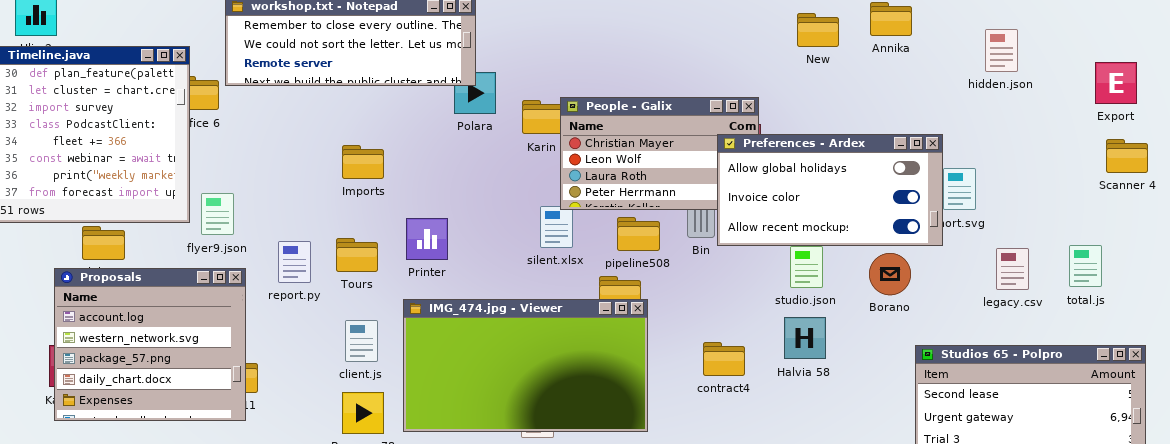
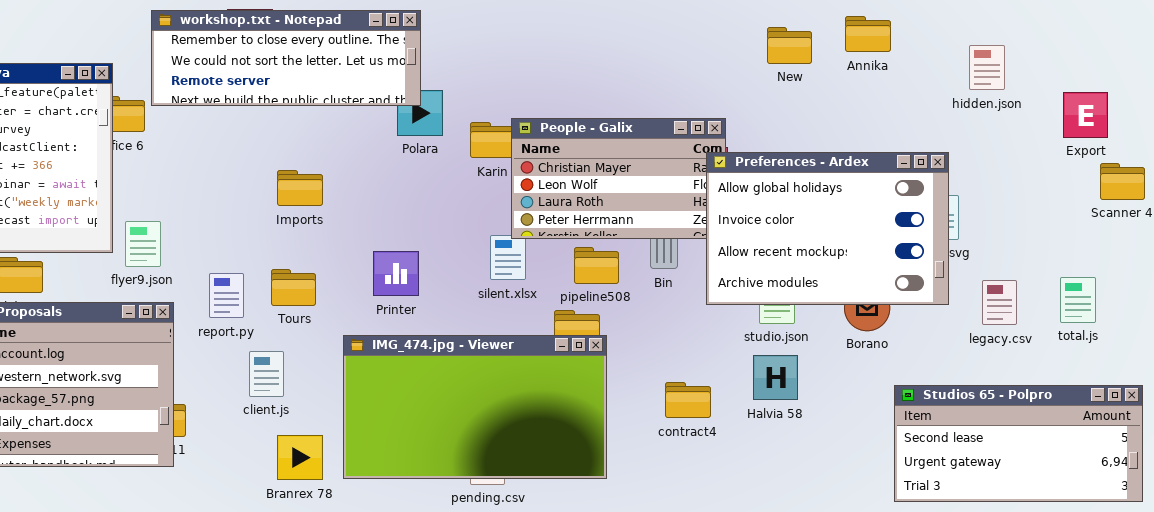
Export: [1095,62,1137,104] -> [1063,92,1108,138], moved
Preferences - Ardex: [717,134,943,246] -> [706,152,949,305], moved, resized
Printer: [406,218,448,260] -> [373,251,419,296], moved
client.js: [345,320,378,362] -> [249,351,284,397], moved

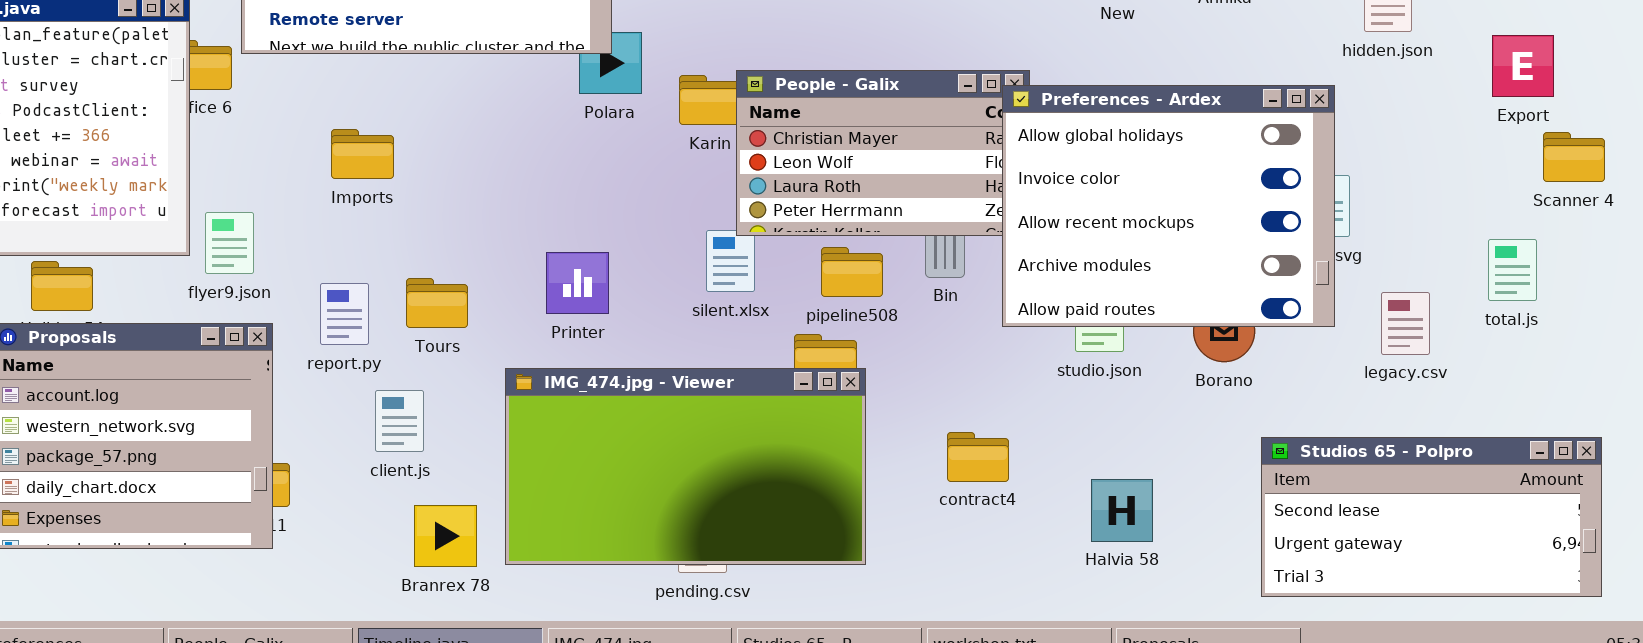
Preferences - Ardex: [706,152,949,305] -> [1002,85,1335,327], resized
Imports: [277,170,323,206] -> [331,129,394,179], moved
total.js: [1060,277,1096,323] -> [1488,239,1537,301], moved
Halvia 58: [753,355,798,400] -> [1091,479,1153,542], moved

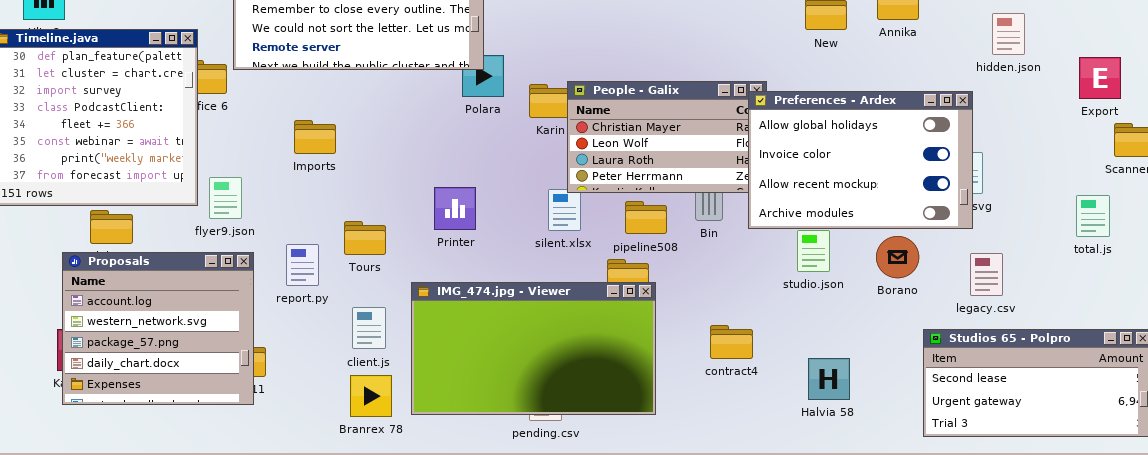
Preferences - Ardex: [1002,85,1335,327] -> [748,91,973,229], resized
Printer: [546,252,609,314] -> [434,187,476,230], moved
report.py: [320,283,369,345] -> [286,244,319,286], moved
legacy.csv: [1381,292,1430,355] -> [970,253,1003,296], moved
client.js: [375,390,424,452] -> [352,307,386,349], moved

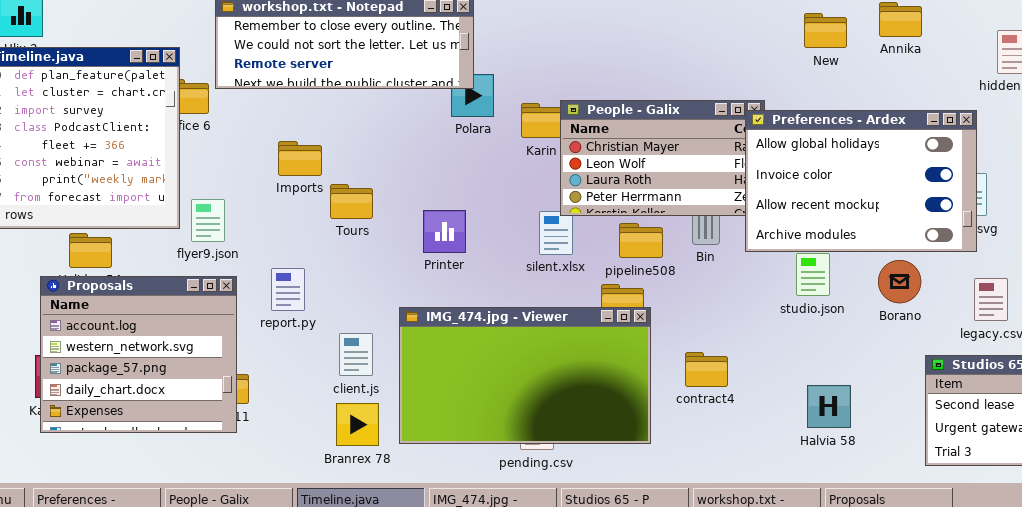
Tours: [344,221,386,255] -> [330,184,373,219], moved
contract4: [710,325,753,359] -> [685,352,728,387], moved

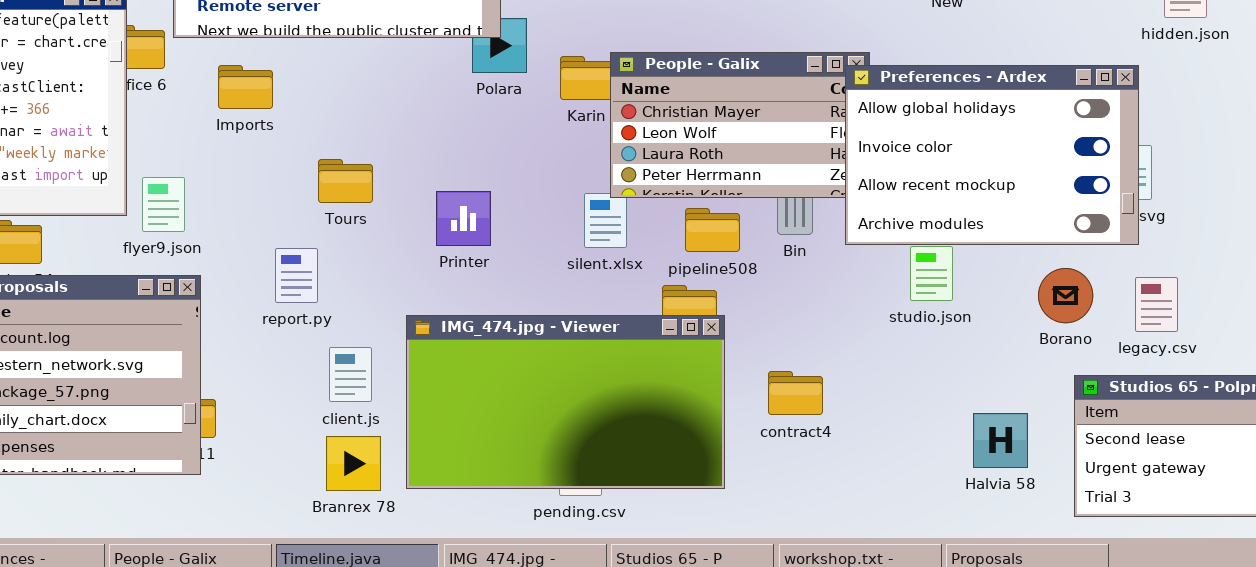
Imports: [278,141,322,176] -> [218,65,273,109], moved
Borano: [878,260,921,303] -> [1038,268,1093,323], moved
report.py: [271,268,305,311] -> [275,248,318,303], moved
Halvia 58: [807,385,851,428] -> [973,413,1028,468], moved

